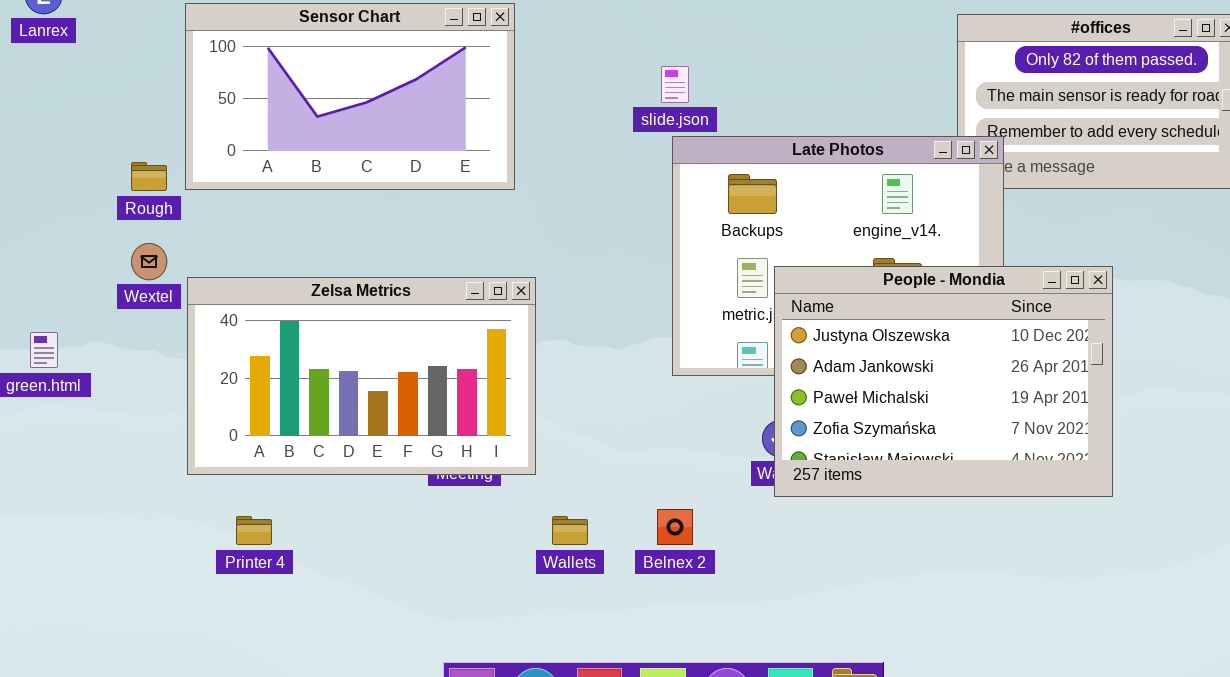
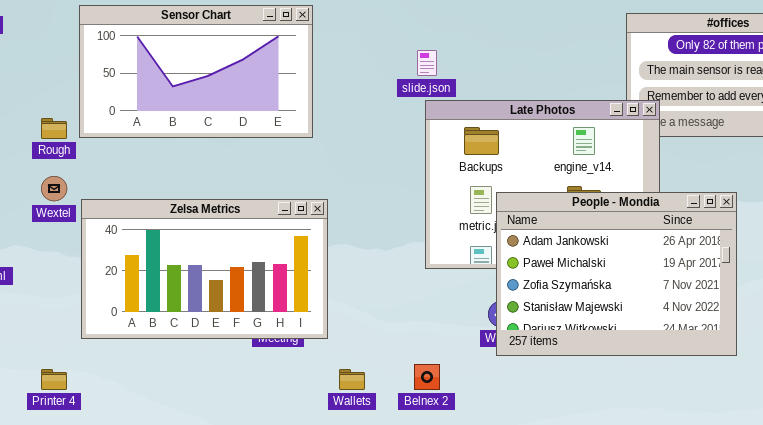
People - Mondia: [774,266,1113,497] -> [496,192,737,356], scrolled down 1 row
Printer 4: [236,516,272,545] -> [41,369,67,390], moved

